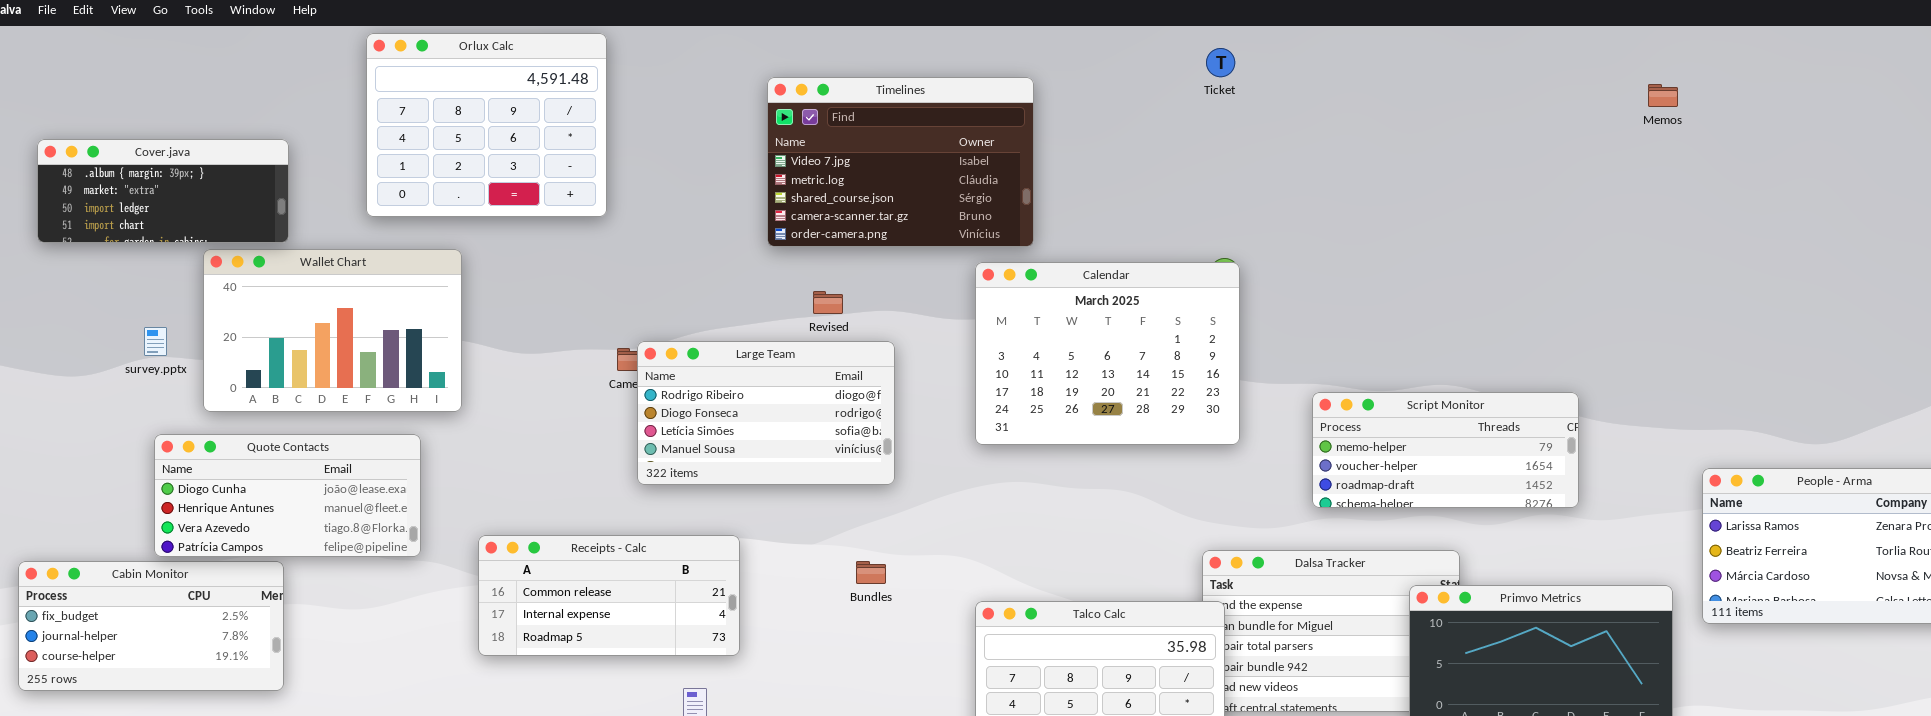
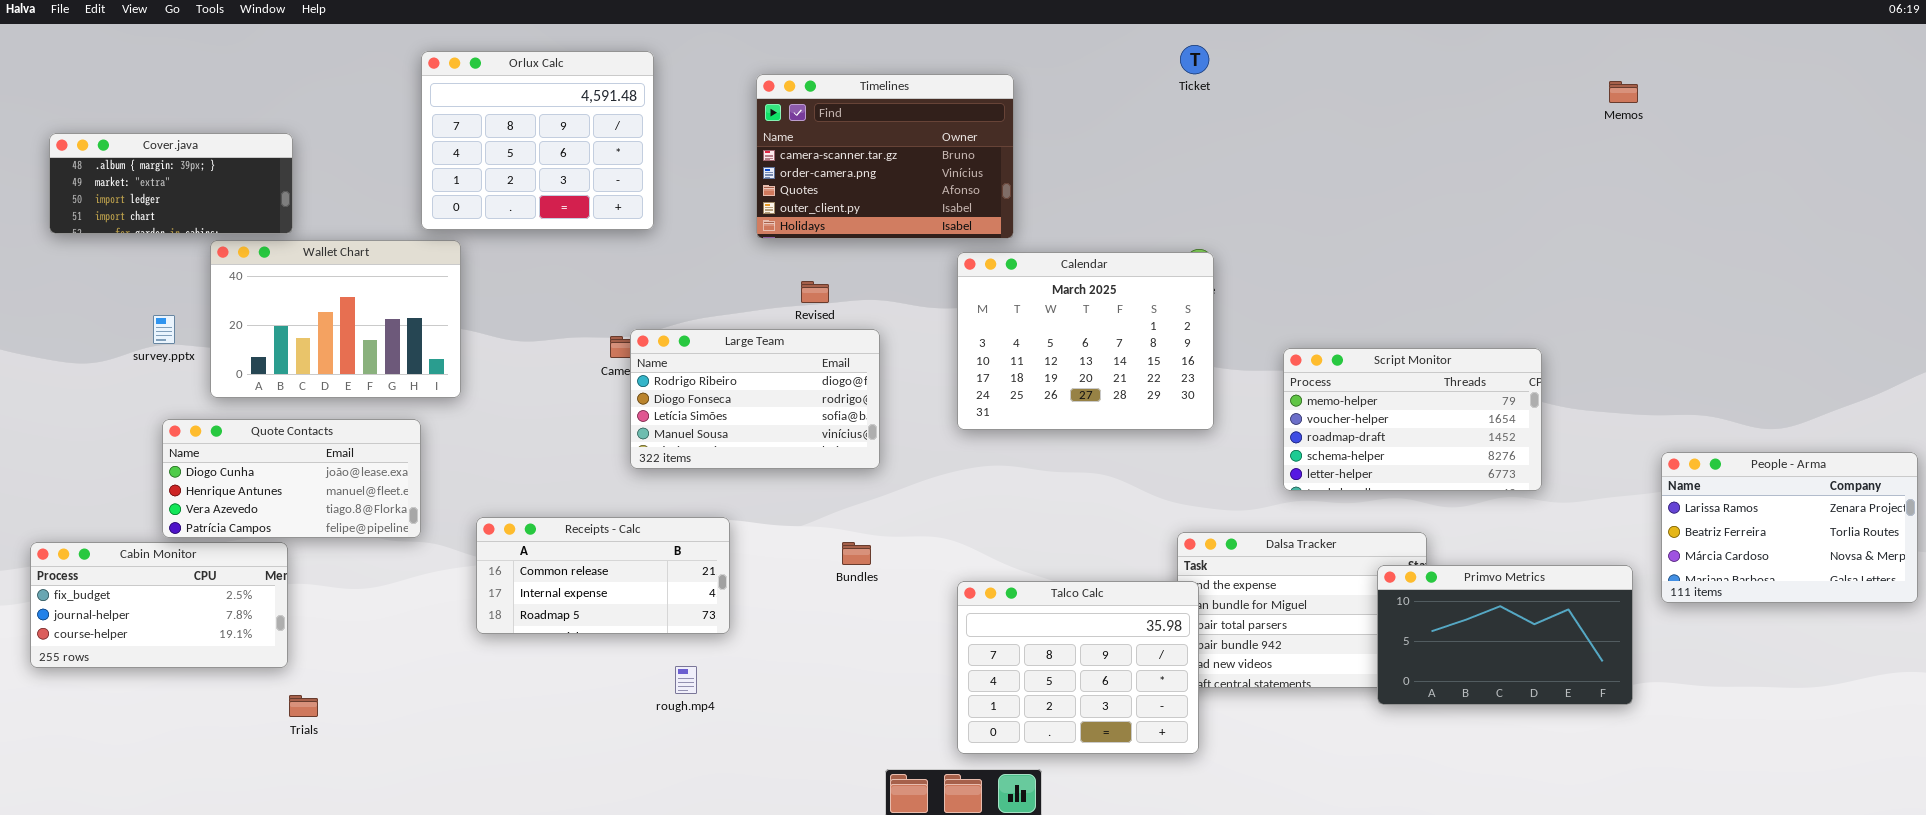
Orlux Calc: [366,33,607,217] -> [421,51,654,230], moved
Timelines: [767,77,1034,247] -> [756,74,1014,239], scrolled down 3 rows
Script Monitor: [1312,392,1579,508] -> [1283,348,1542,491], resized

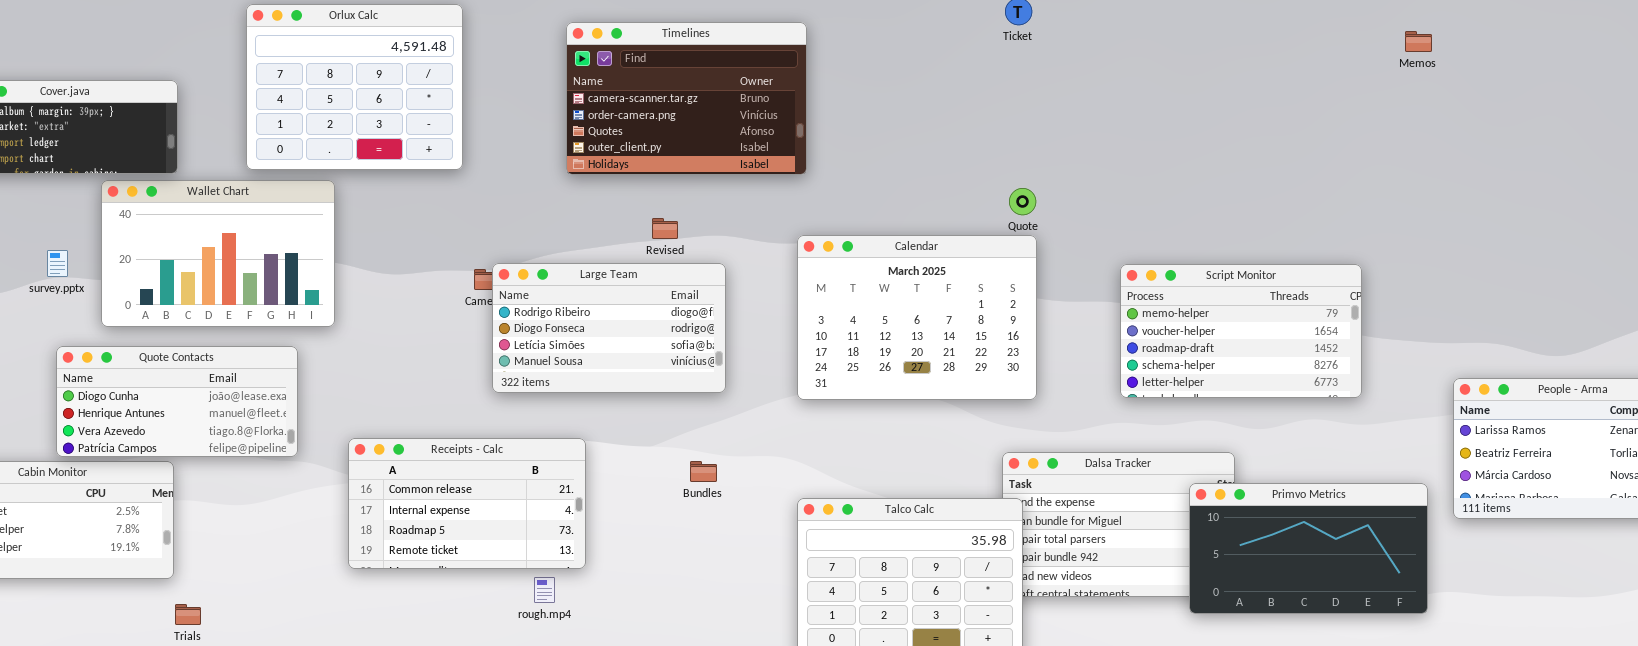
Orlux Calc: [421,51,654,230] -> [246,4,463,170], moved
Timelines: [756,74,1014,239] -> [566,22,807,175], moved
Calendar: [957,252,1214,430] -> [797,235,1037,400], moved
Script Monitor: [1283,348,1542,491] -> [1120,264,1362,398], moved
Receipts - Calc: [476,517,730,634] -> [348,438,586,569], resized

